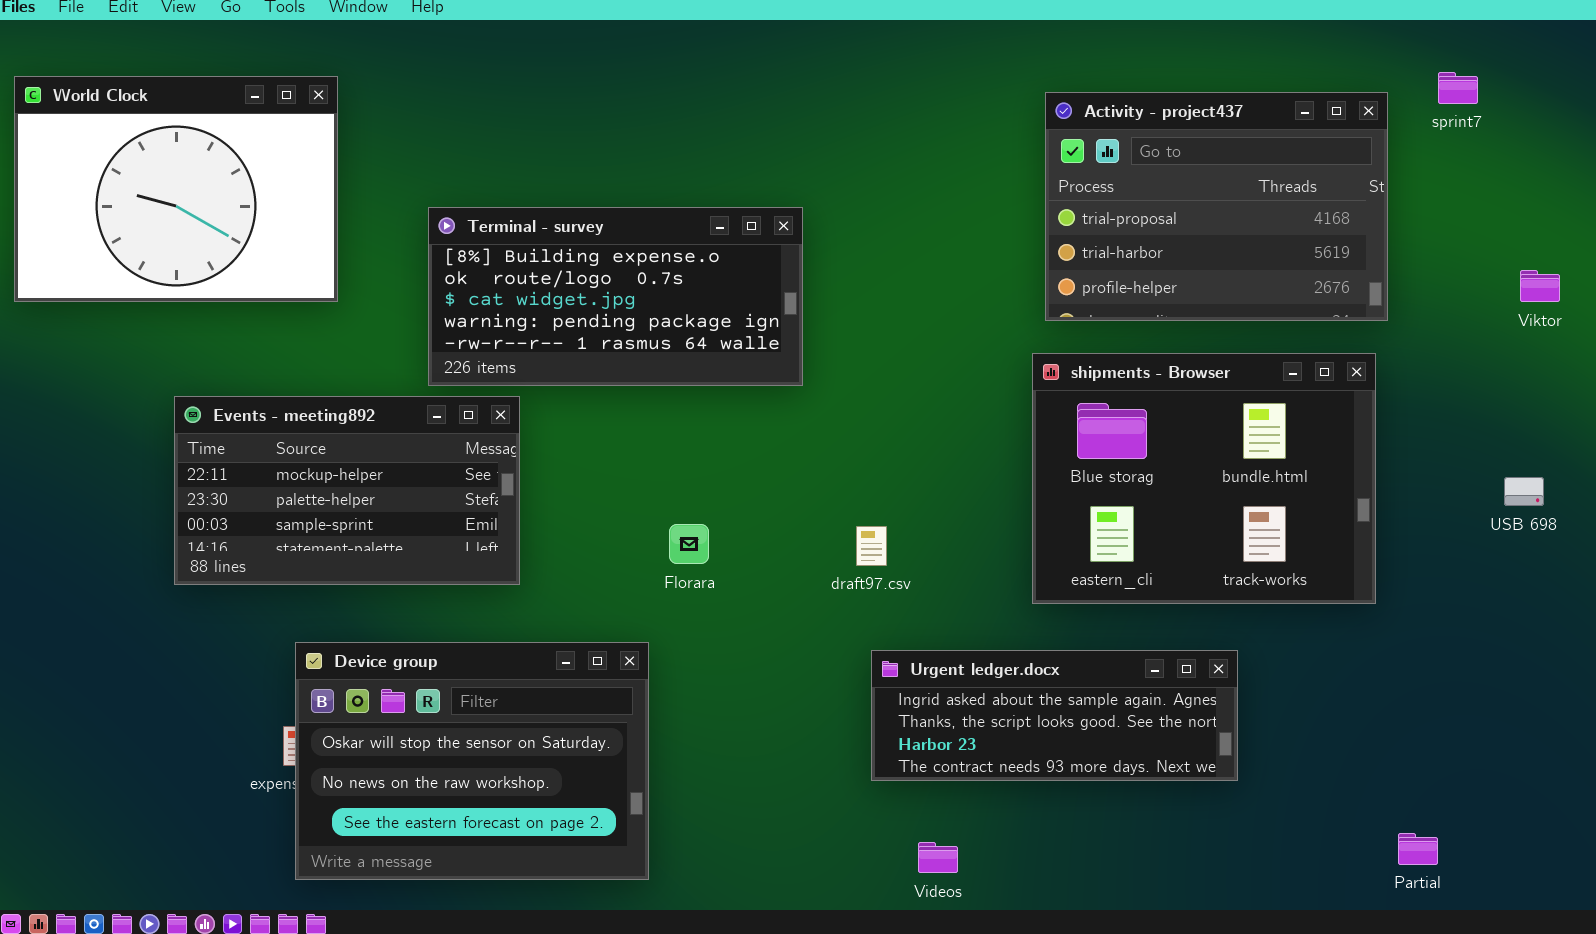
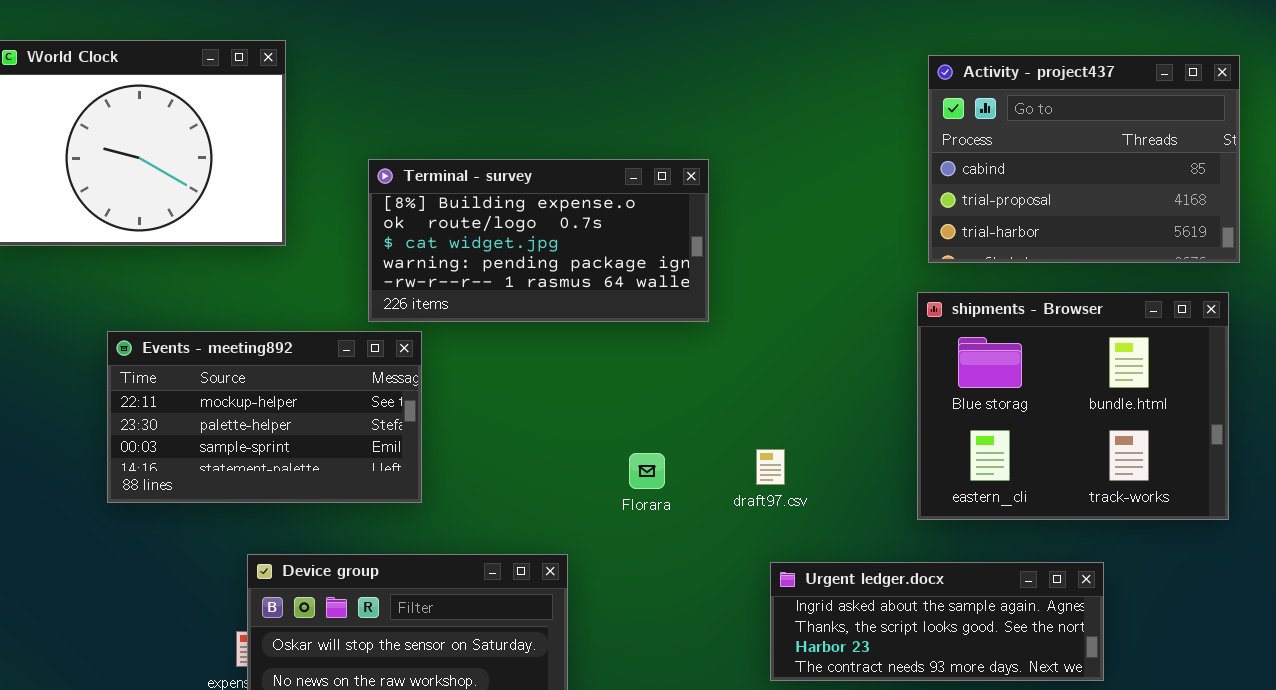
Activity - project437: [1045,92,1388,321] -> [928,55,1240,263], scrolled up 1 row
Events - meeting892: [174,396,520,585] -> [107,331,422,503], moved
Florara: [669,524,709,564] -> [629,453,665,489], moved

